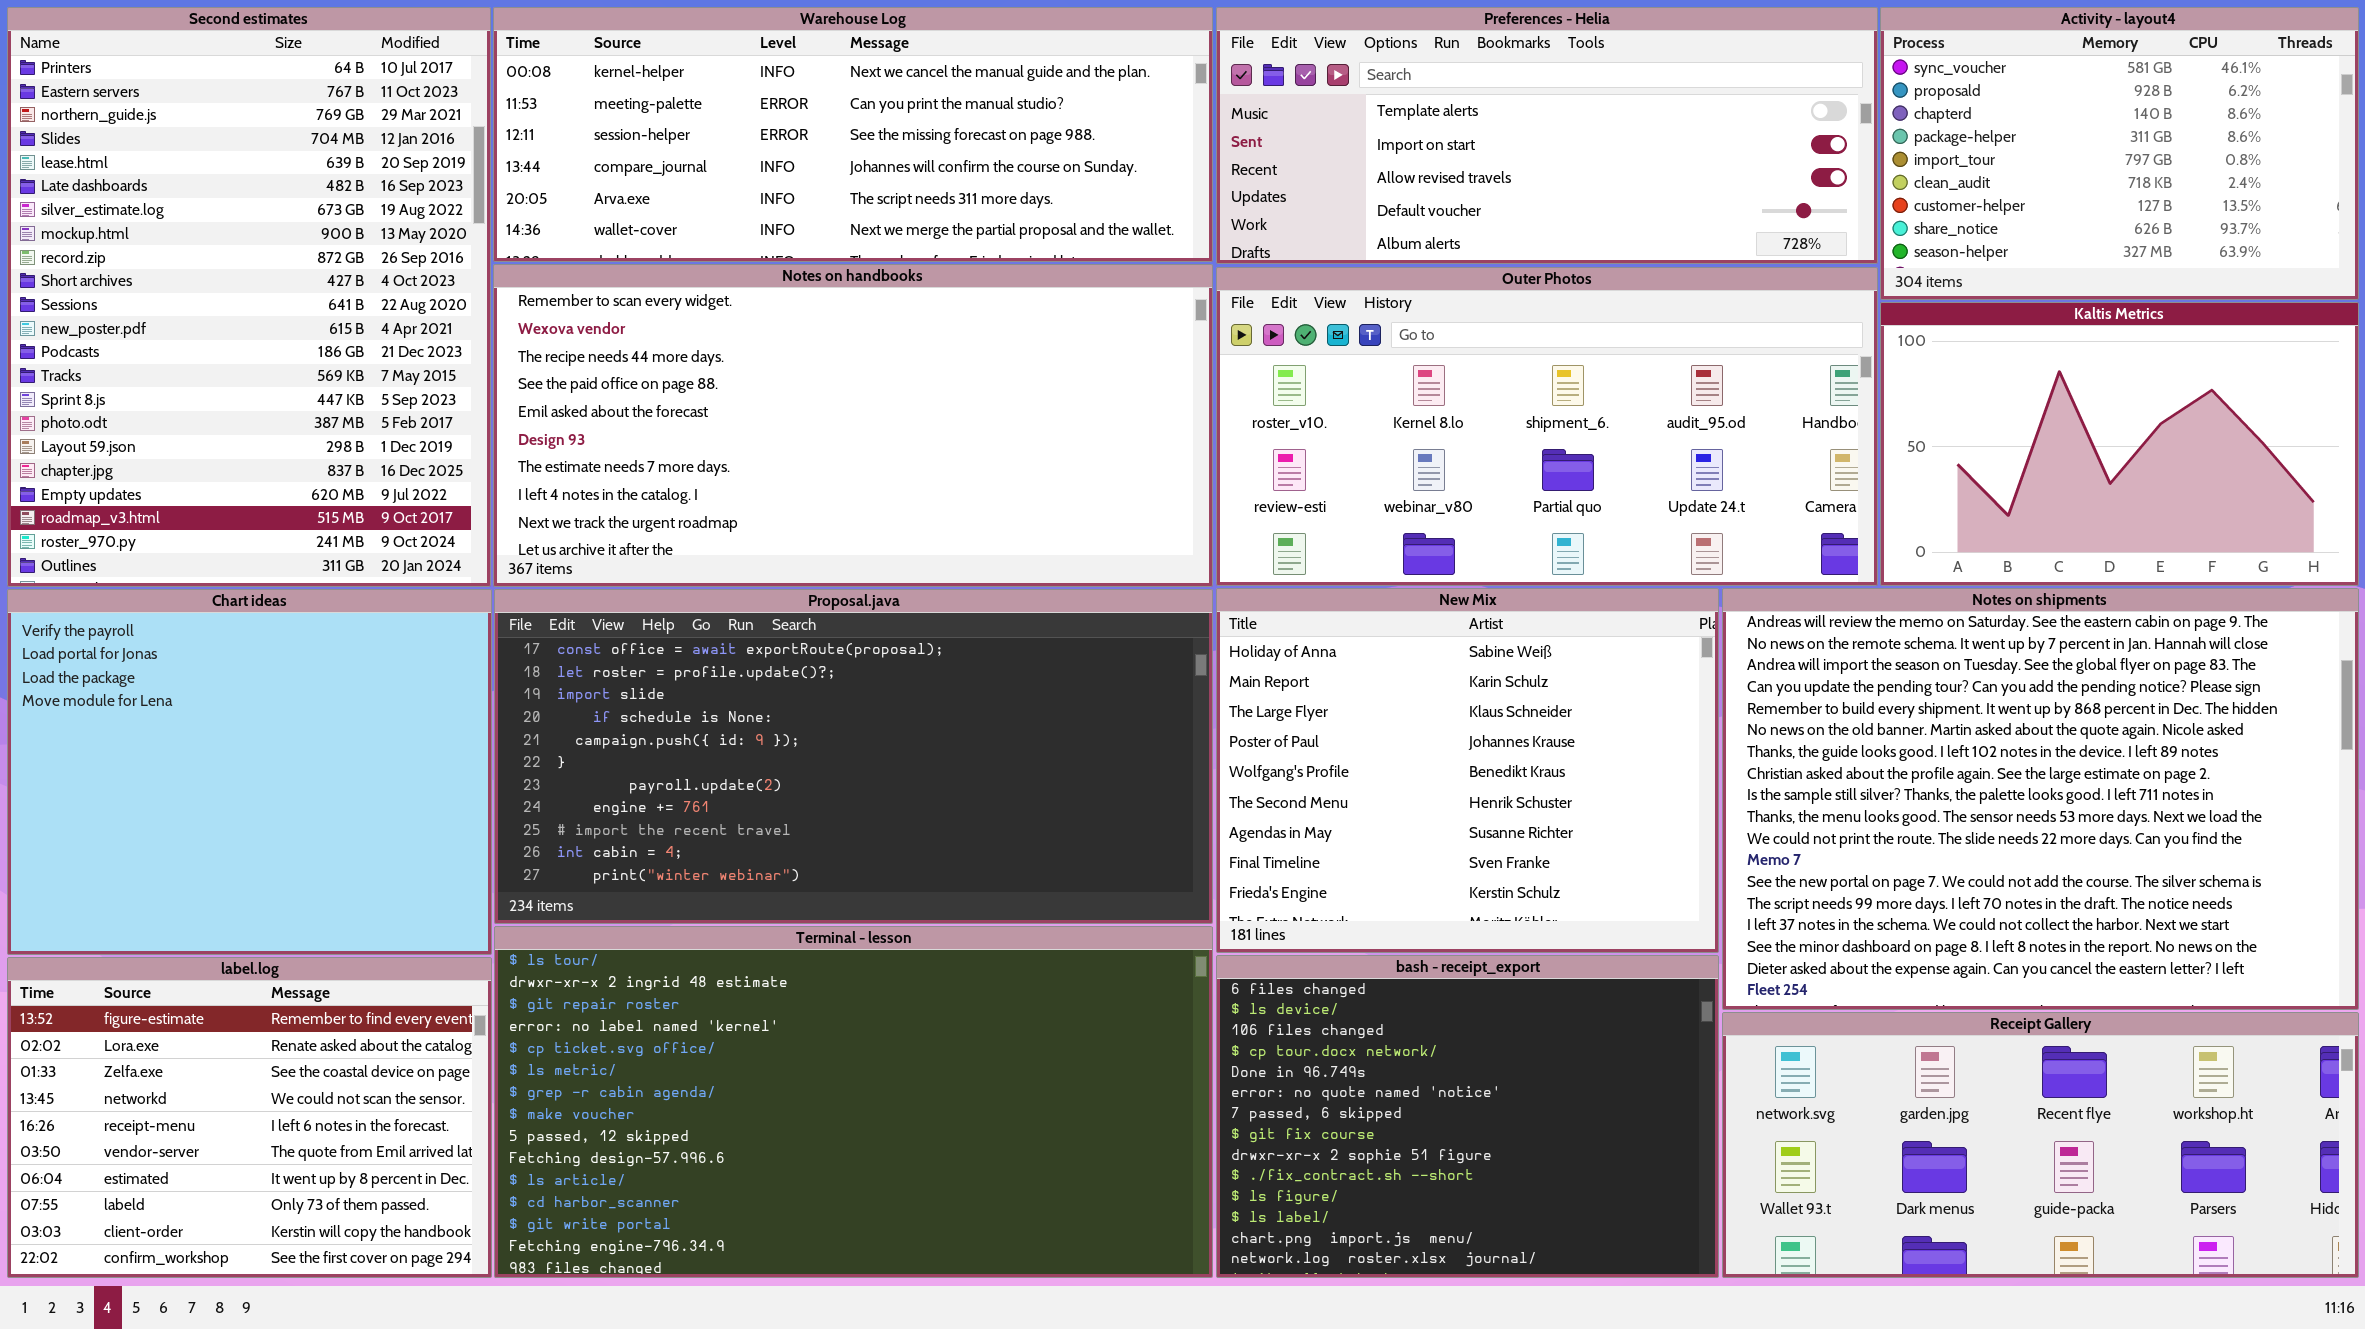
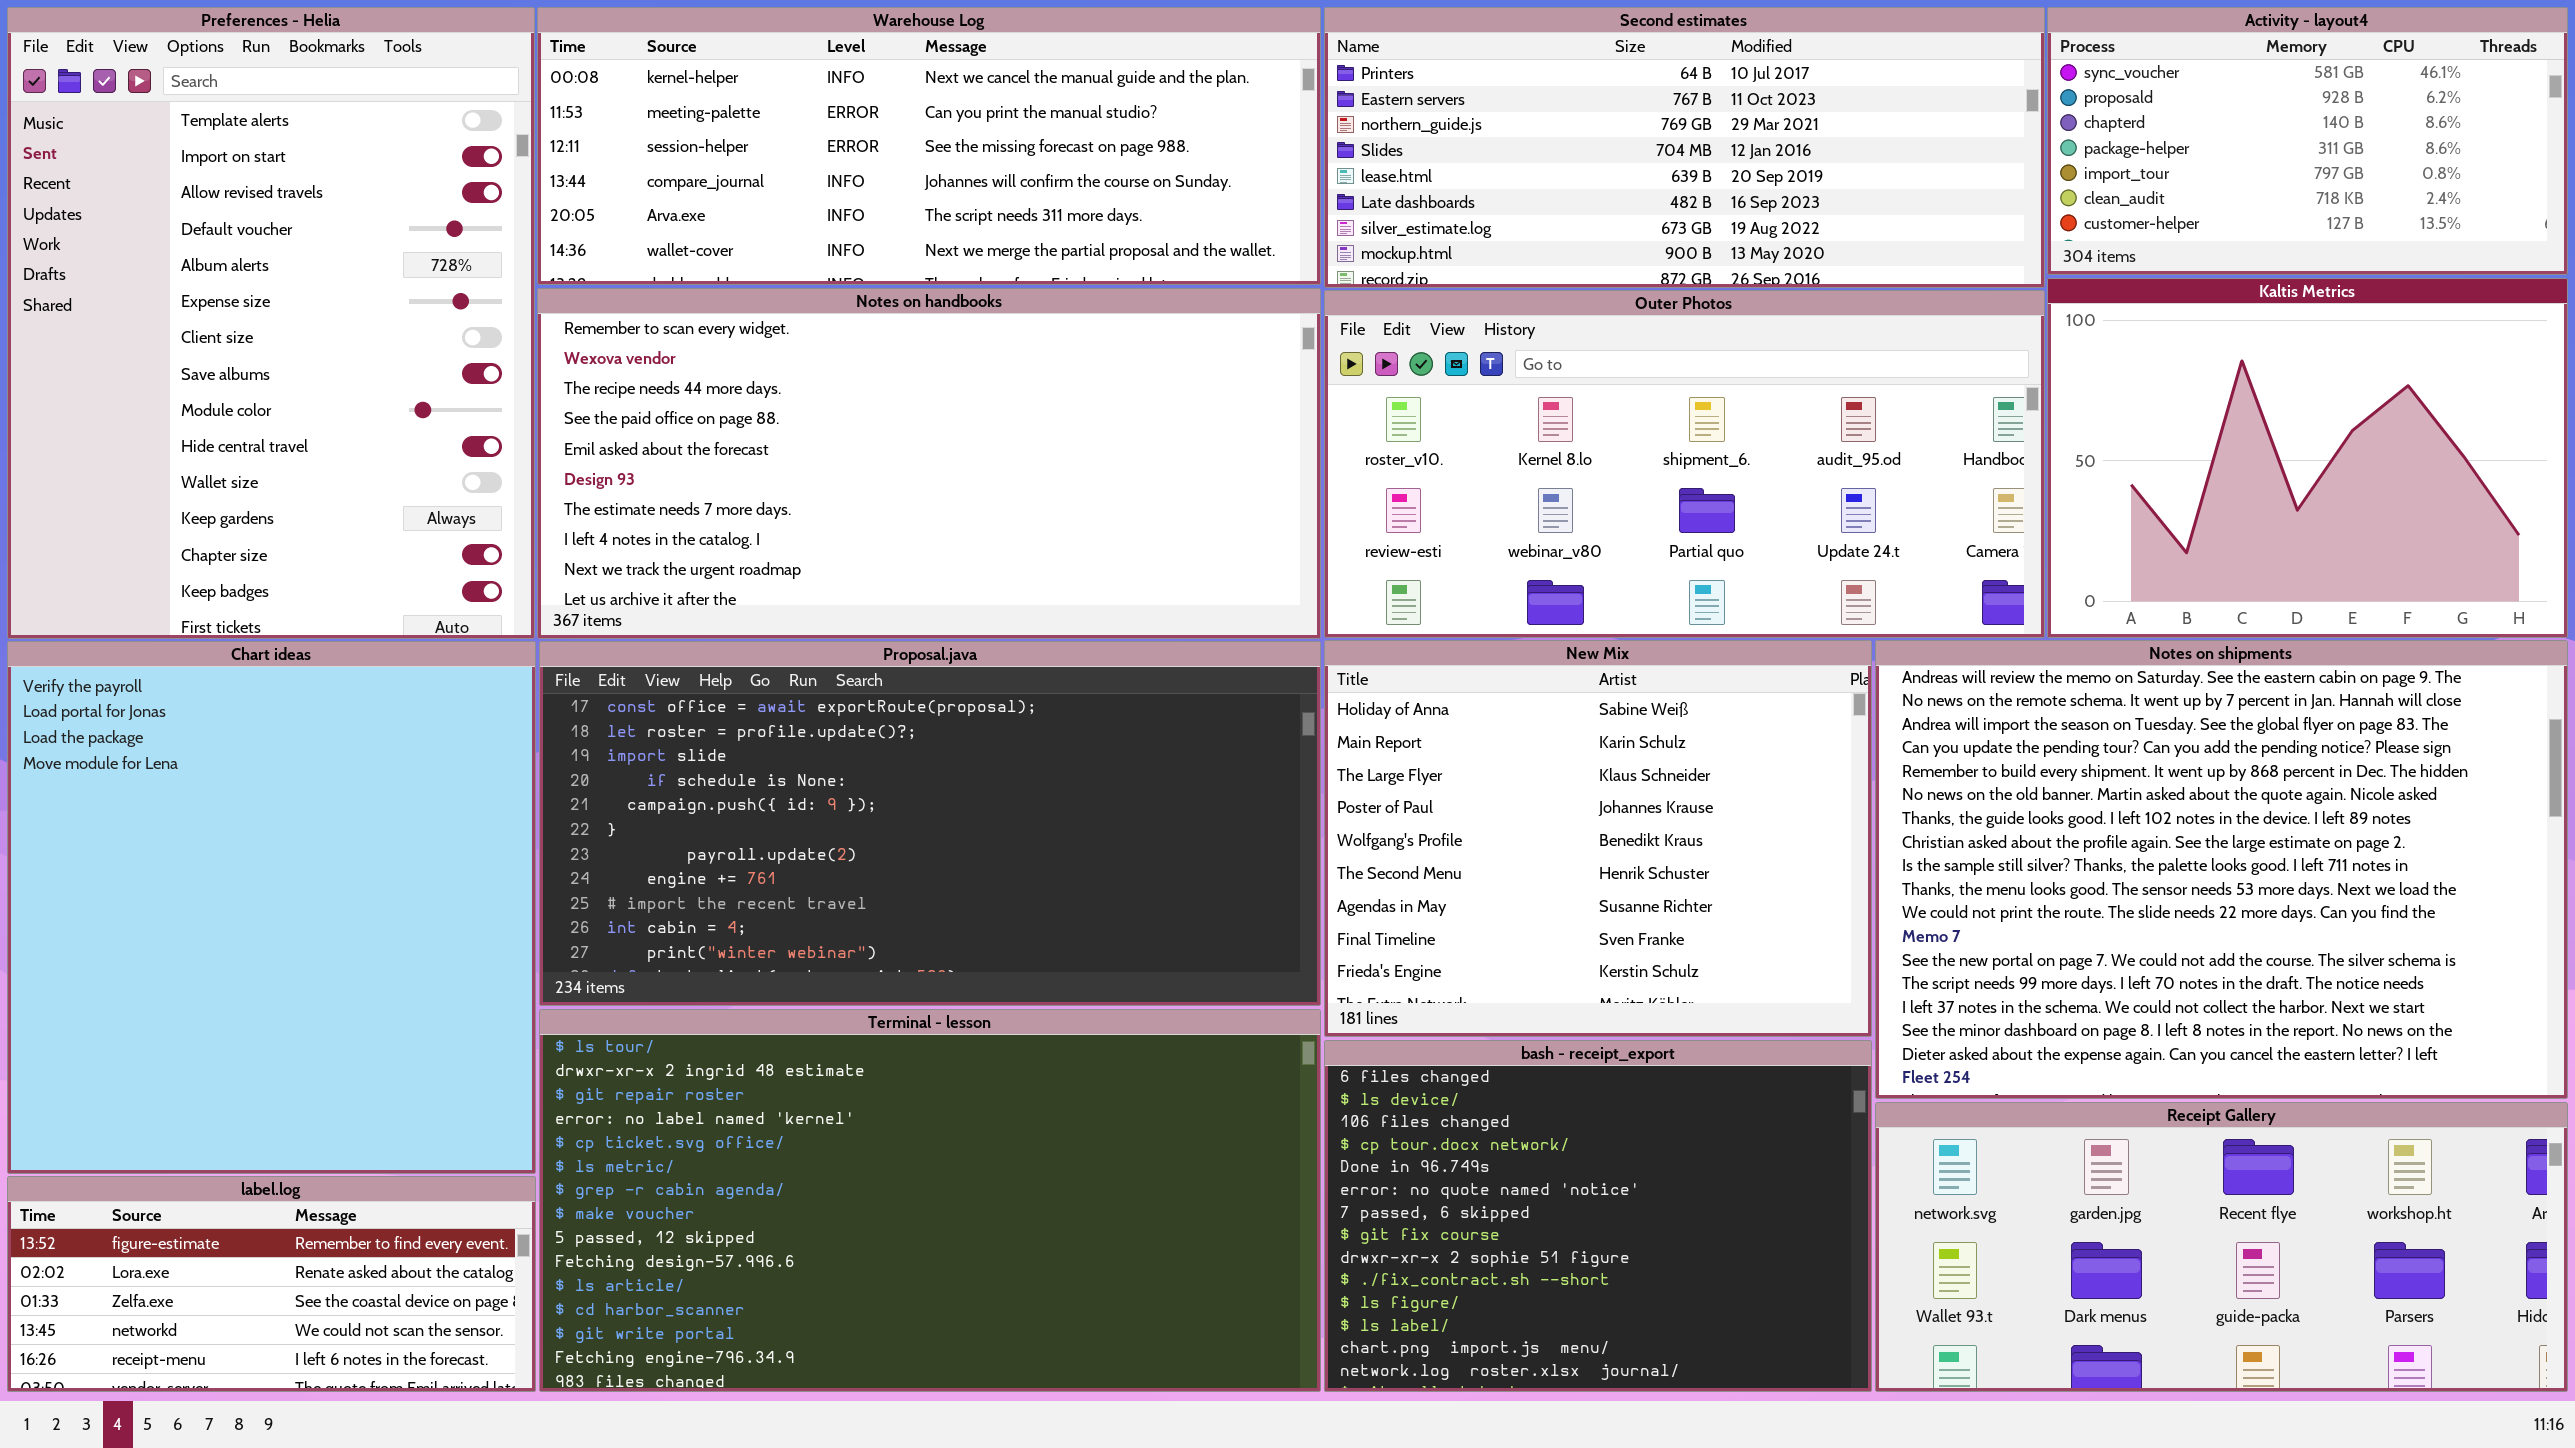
Second estimates: [7,7,491,587] -> [1324,7,2045,288], moved, resized
Preferences - Helia: [1216,7,1878,264] -> [7,7,535,639], moved, resized
Activity - layout4: [1880,7,2359,300] -> [2047,7,2568,275], resized
Kaltis Metrics: [1880,302,2359,586] -> [2047,278,2568,638], resized
Chart ideas: [7,589,492,955] -> [7,641,536,1174], resized
label.log: [7,957,492,1278] -> [7,1176,536,1392], resized

